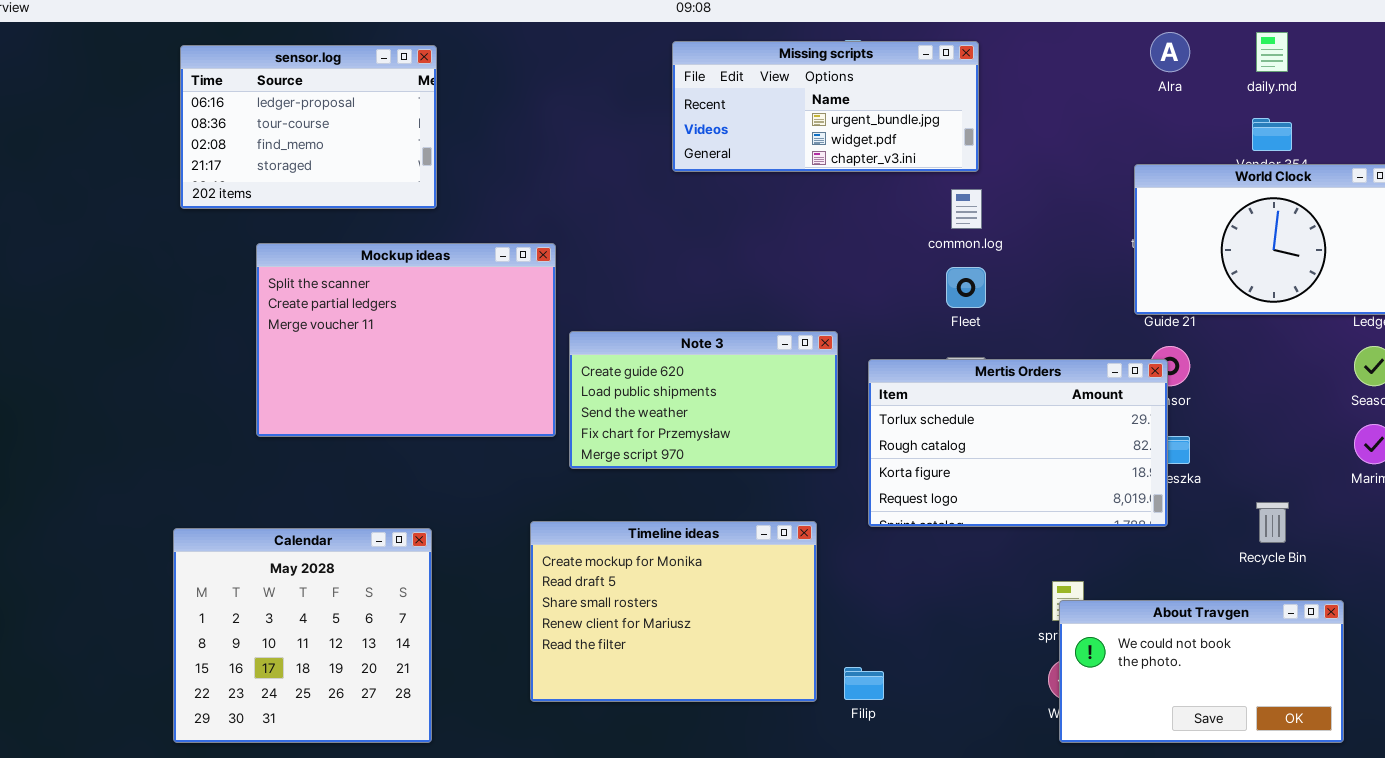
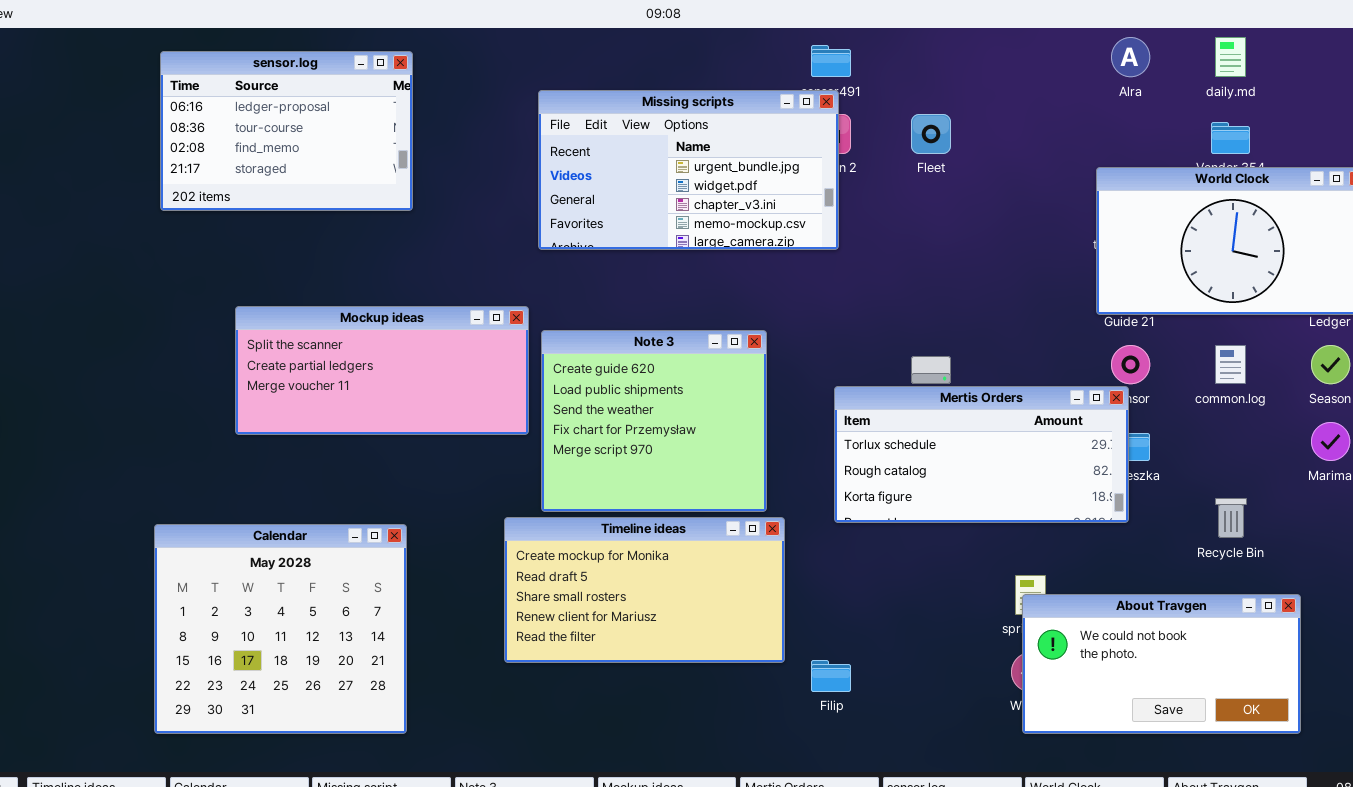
Missing scripts: [672,41,979,172] -> [538,90,839,250], moved, resized
common.log: [951,189,982,229] -> [1215,345,1246,384], moved
Mockup ideas: [256,243,556,437] -> [235,306,529,435], resized
Fleet: [946,267,986,308] -> [911,114,951,154], moved
Note 3: [569,331,838,469] -> [541,330,767,512], resized
Mertis Orders: [868,359,1168,527] -> [834,386,1129,523], resized
Timeline ideas: [530,521,817,702] -> [504,517,785,663], resized

